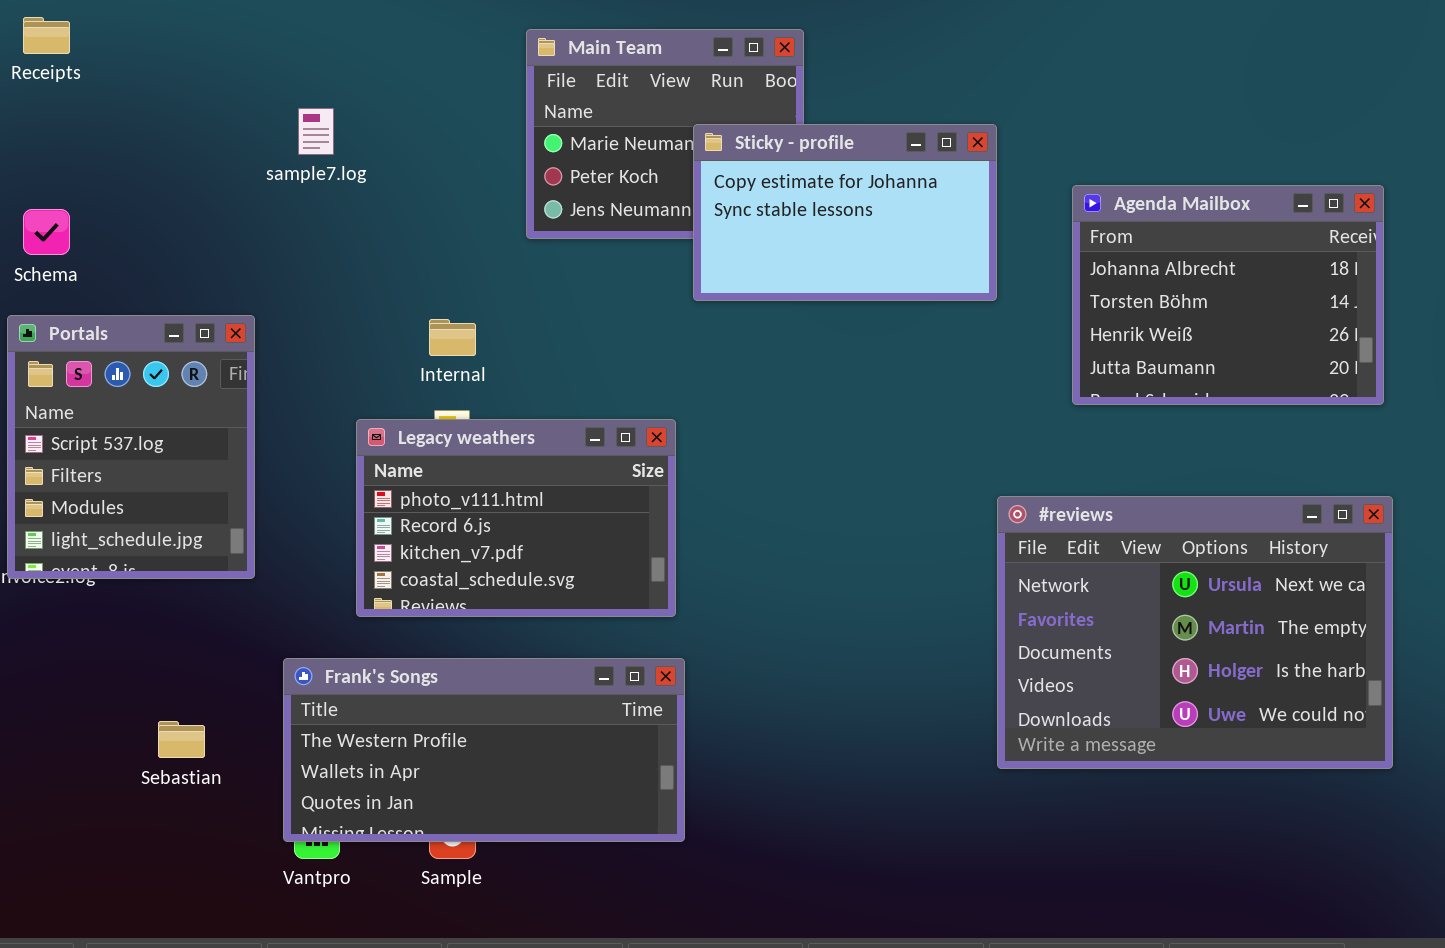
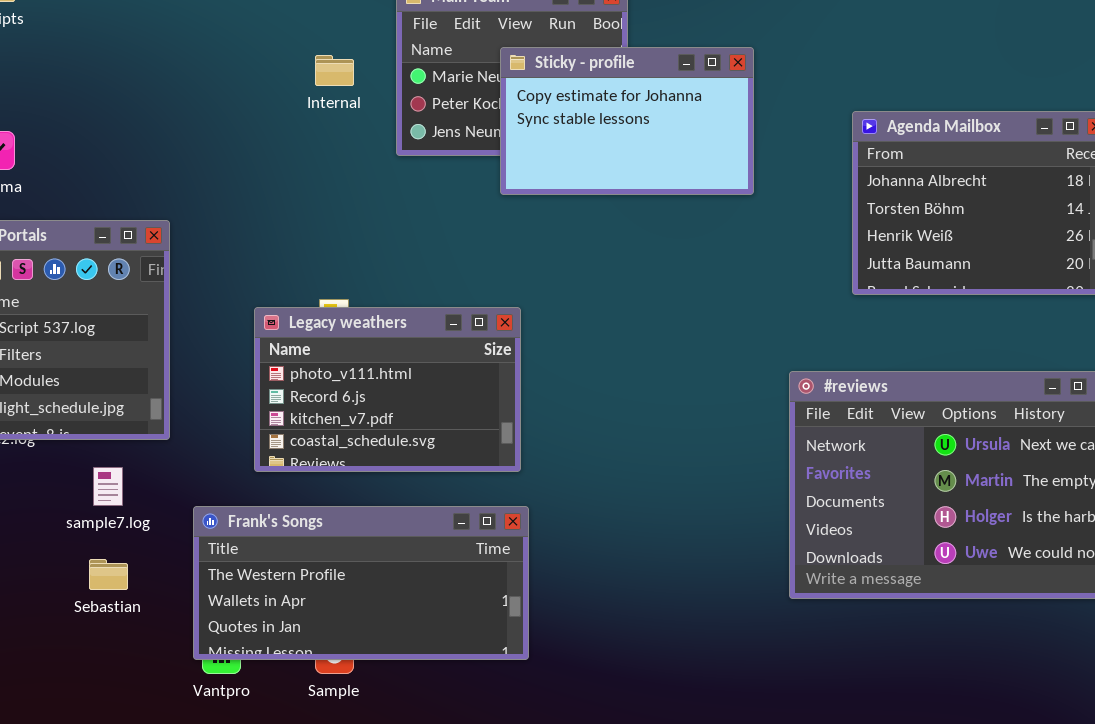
sample7.log: [298,108,334,155] -> [93,467,123,506], moved
Sticky - profile: [693,124,997,301] -> [500,47,754,195], moved
Internal: [429,319,476,356] -> [315,55,354,86], moved

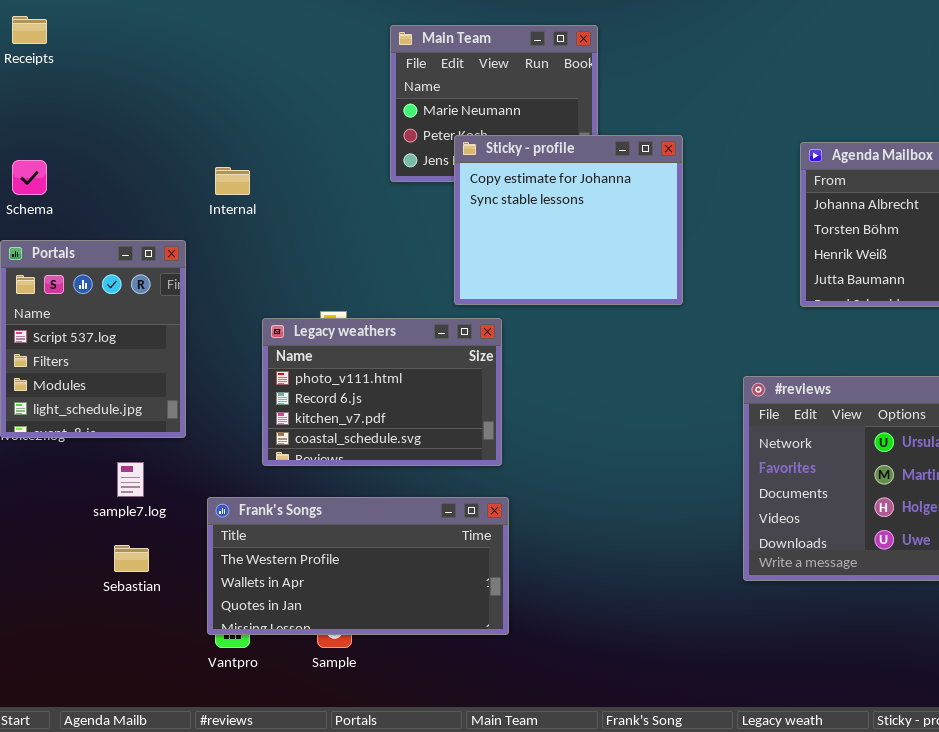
Sticky - profile: [500,47,754,195] -> [454,135,683,305], moved, resized
Internal: [315,55,354,86] -> [215,167,250,195], moved

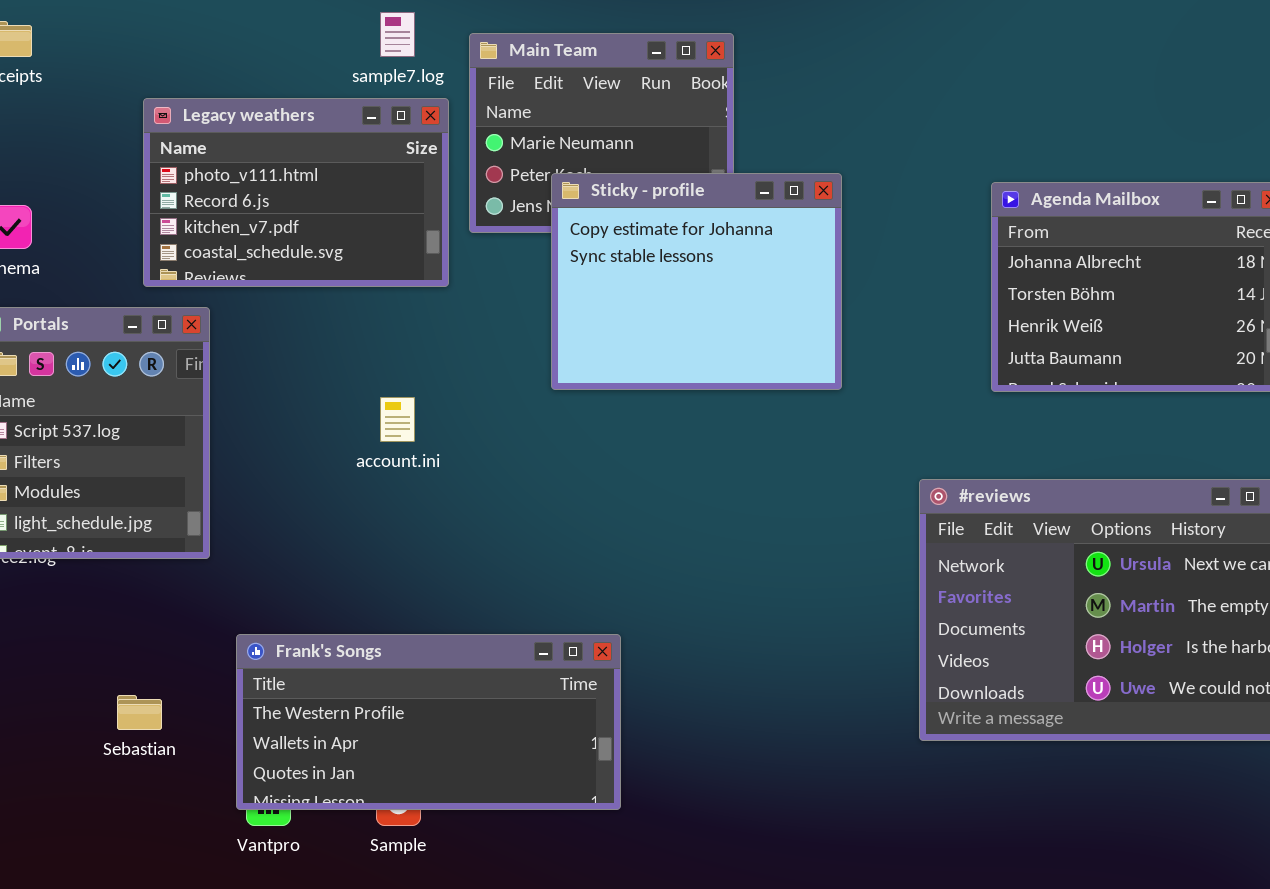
Legacy weathers: [262,318,502,466] -> [143,98,449,287], moved
sample7.log: [117,462,144,497] -> [380,12,415,57], moved

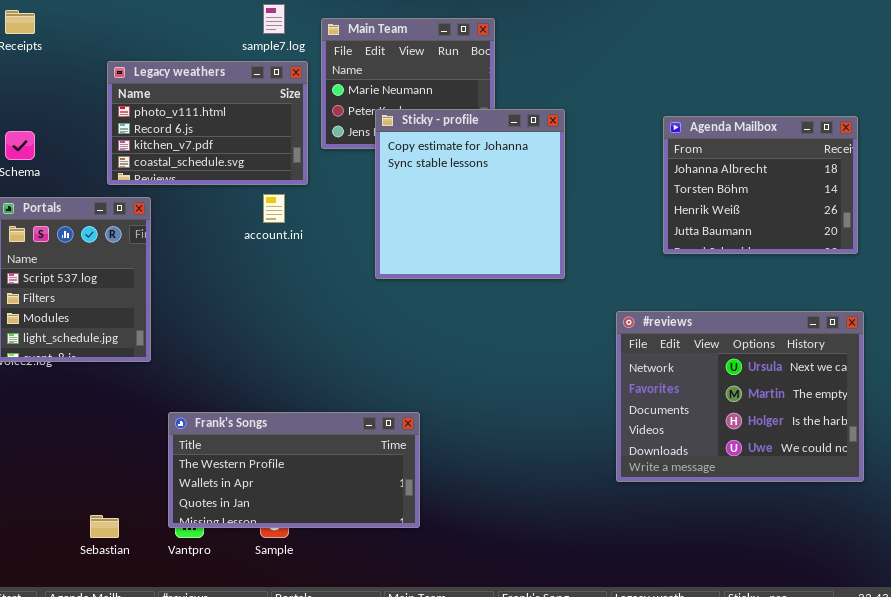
Sticky - profile: [551,173,842,390] -> [375,109,565,279], resized
account.ini: [380,397,415,442] -> [263,194,285,223], moved
Sebastian: [117,695,162,730] -> [90,515,119,538], moved

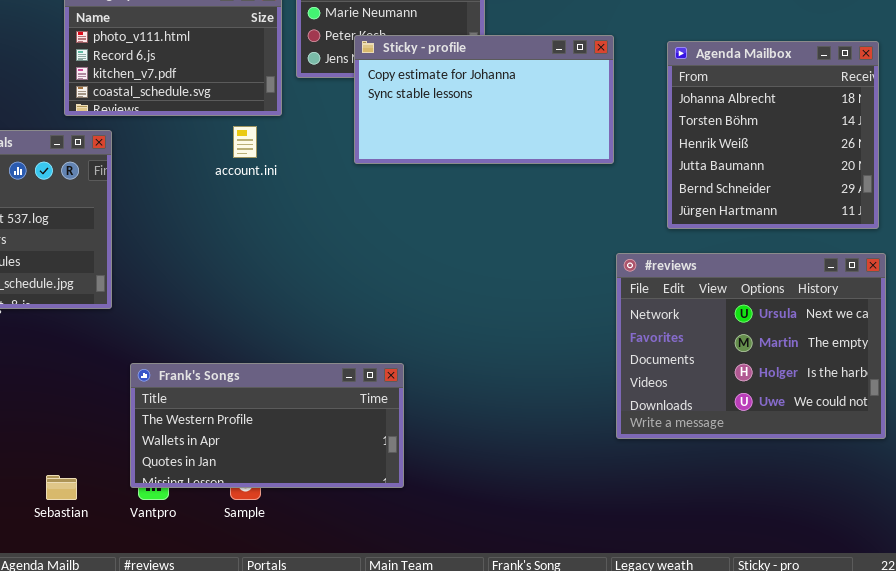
Sticky - profile: [375,109,565,279] -> [354,35,614,164], resized
Agenda Mailbox: [663,116,858,254] -> [667,41,879,229], resized

